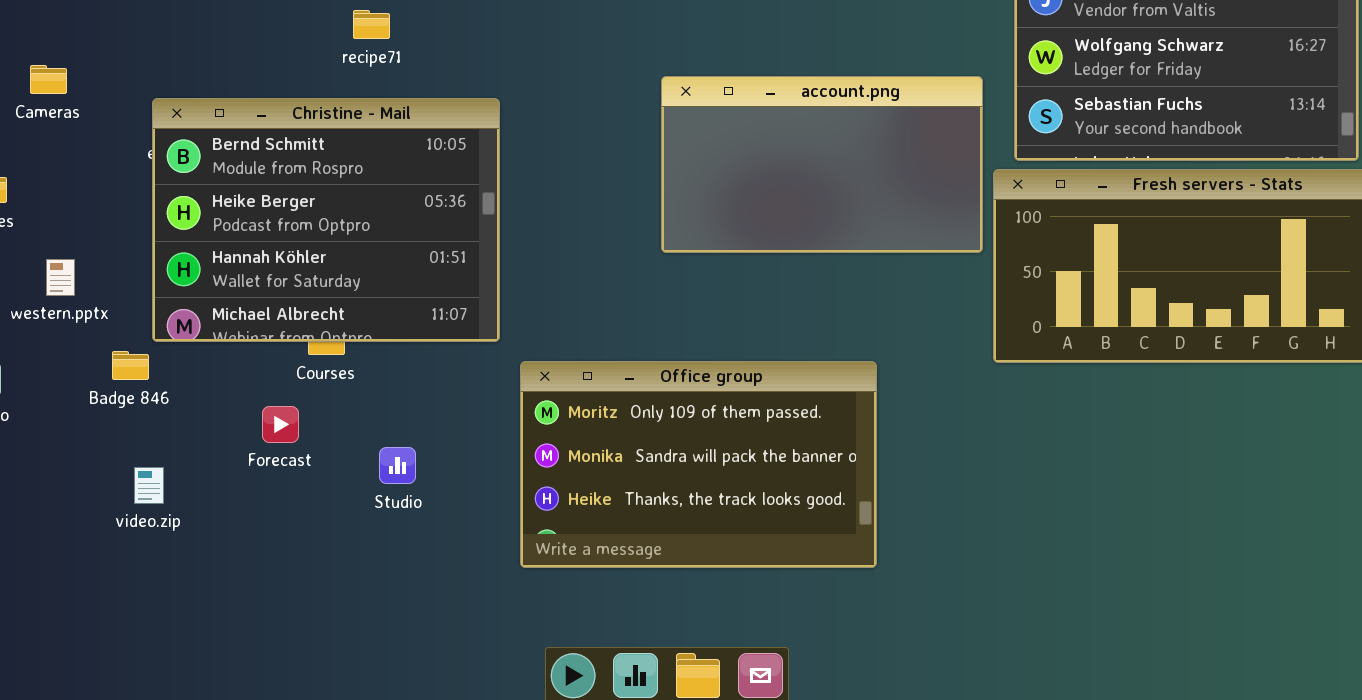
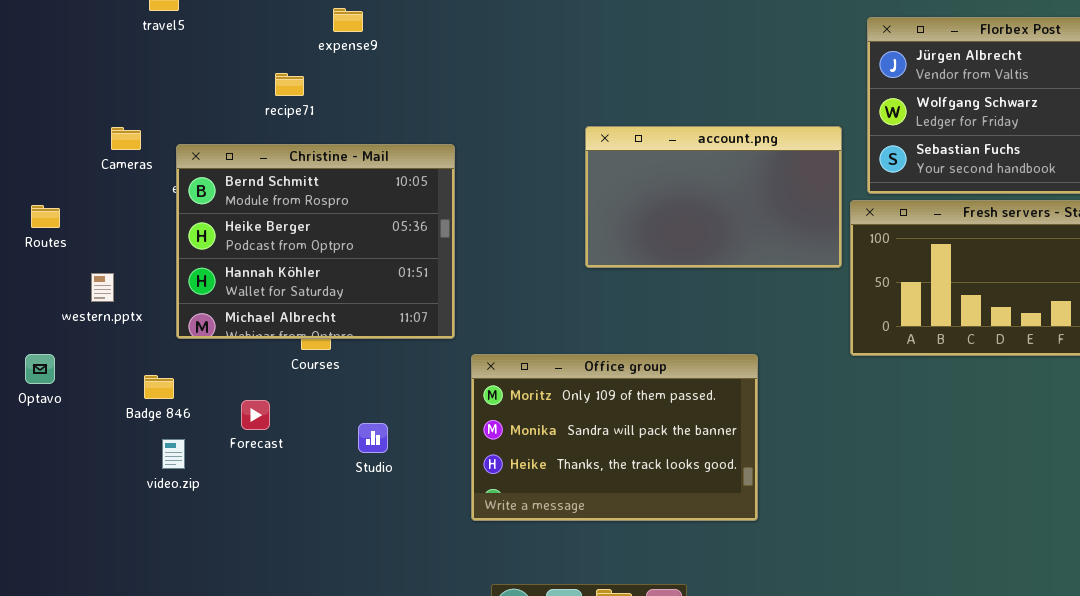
recipe71: [353,10,390,39] -> [275,73,304,96], moved
Cameras: [30,65,67,94] -> [111,127,141,150], moved
Badge 846: [112,351,149,380] -> [144,375,174,399], moved
Forecast: [262,406,299,443] -> [241,400,270,430], moved

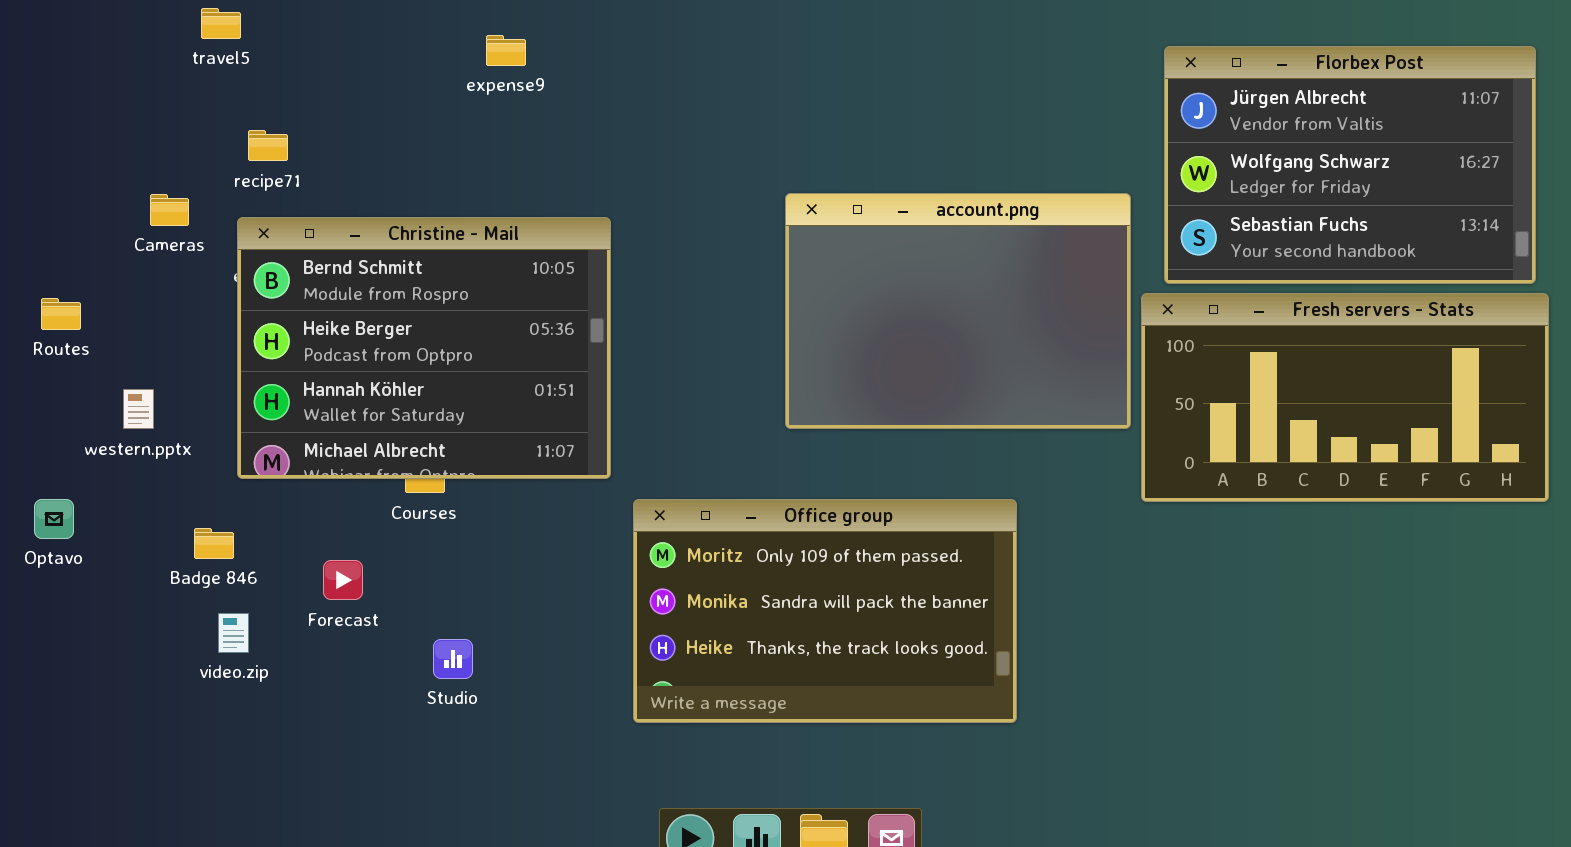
expense9: [333,8,363,32] -> [486,35,526,66], moved
recipe71: [275,73,304,96] -> [248,130,288,161], moved
account.png: [585,126,842,268] -> [785,193,1131,429], resized
Studio: [358,423,388,453] -> [433,639,473,679], moved

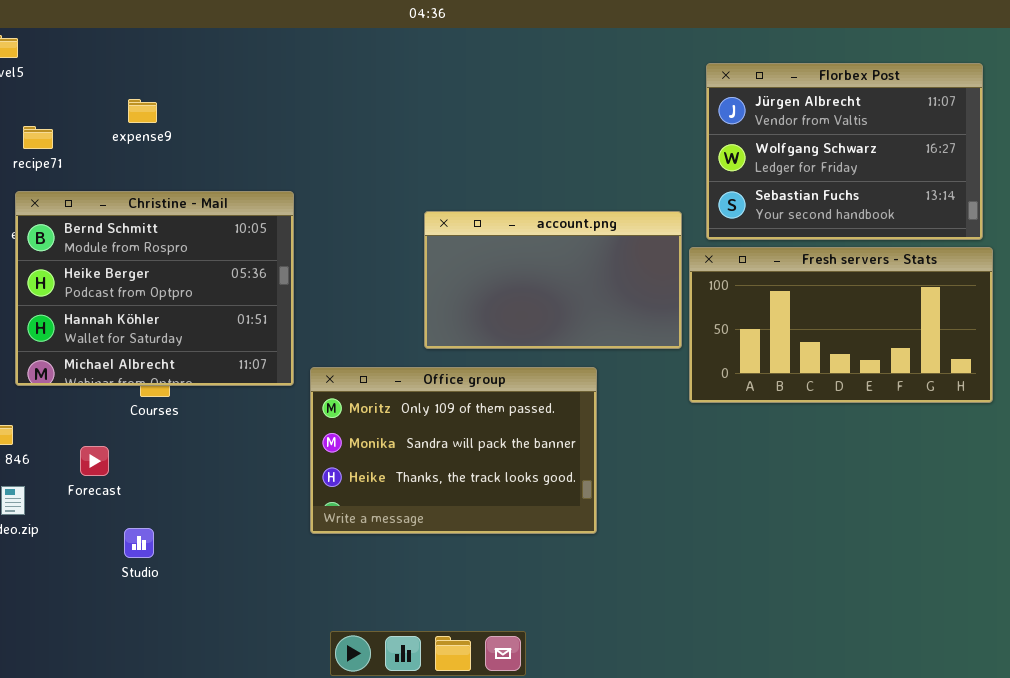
expense9: [486,35,526,66] -> [128,99,157,123], moved
account.png: [785,193,1131,429] -> [424,211,682,349], resized
Office group: [633,499,1017,723] -> [310,367,597,534], moved
Studio: [433,639,473,679] -> [124,528,154,558], moved

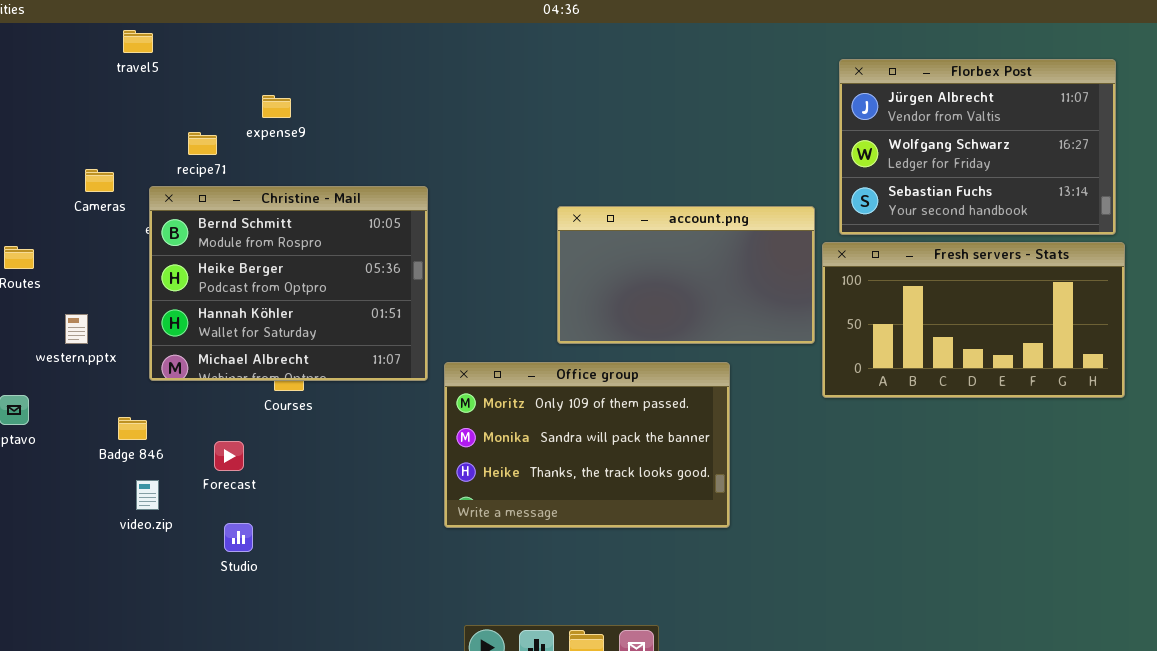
recipe71: [23,126,53,149] -> [188,132,217,155], moved
Studio: [124,528,154,558] -> [224,523,253,552], moved

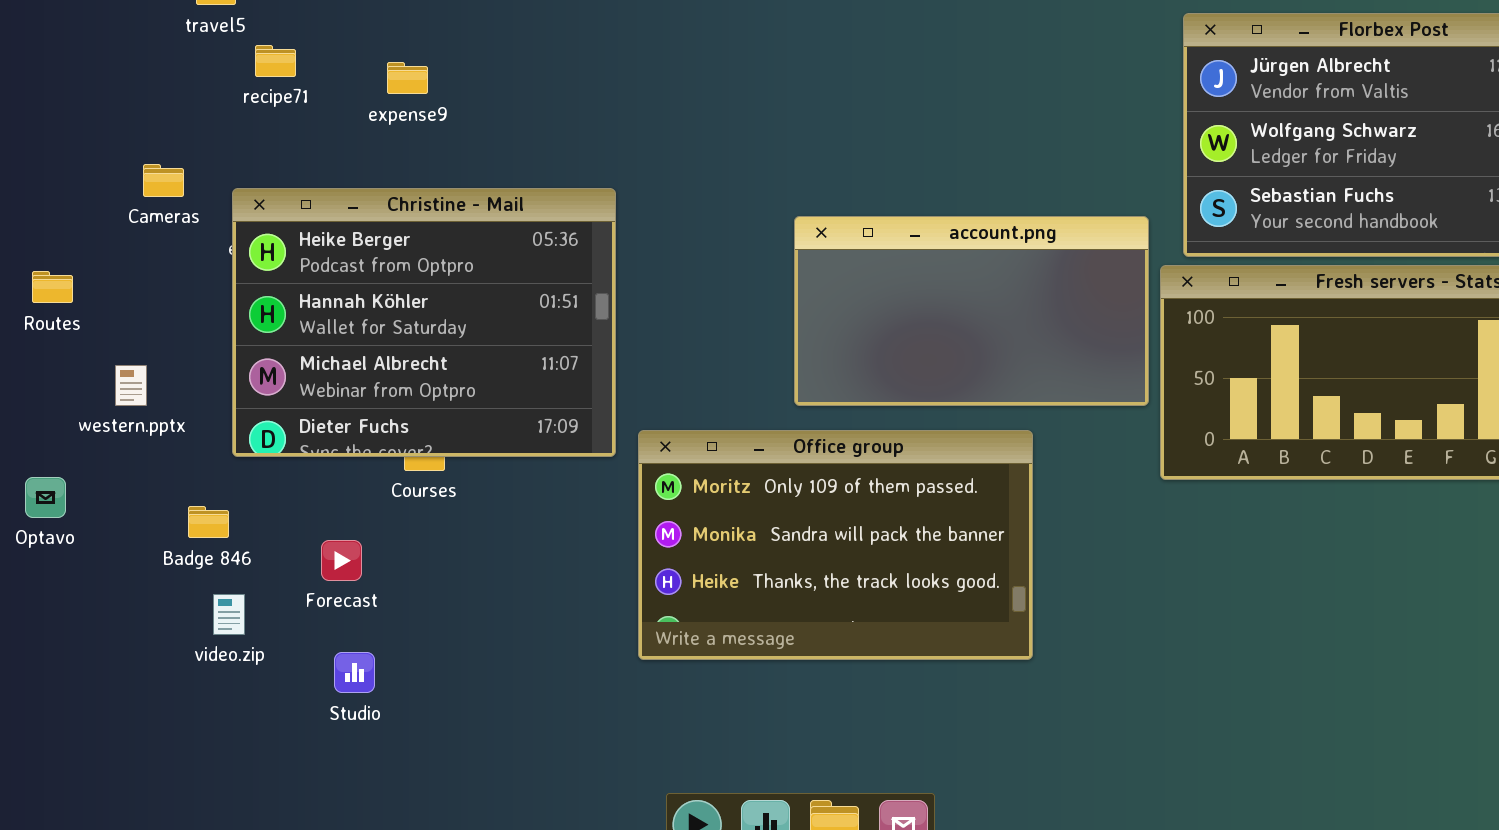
recipe71: [188,132,217,155] -> [255,45,296,77], moved
Christine - Mail: [149,186,428,381] -> [232,188,616,457], scrolled down 1 row

